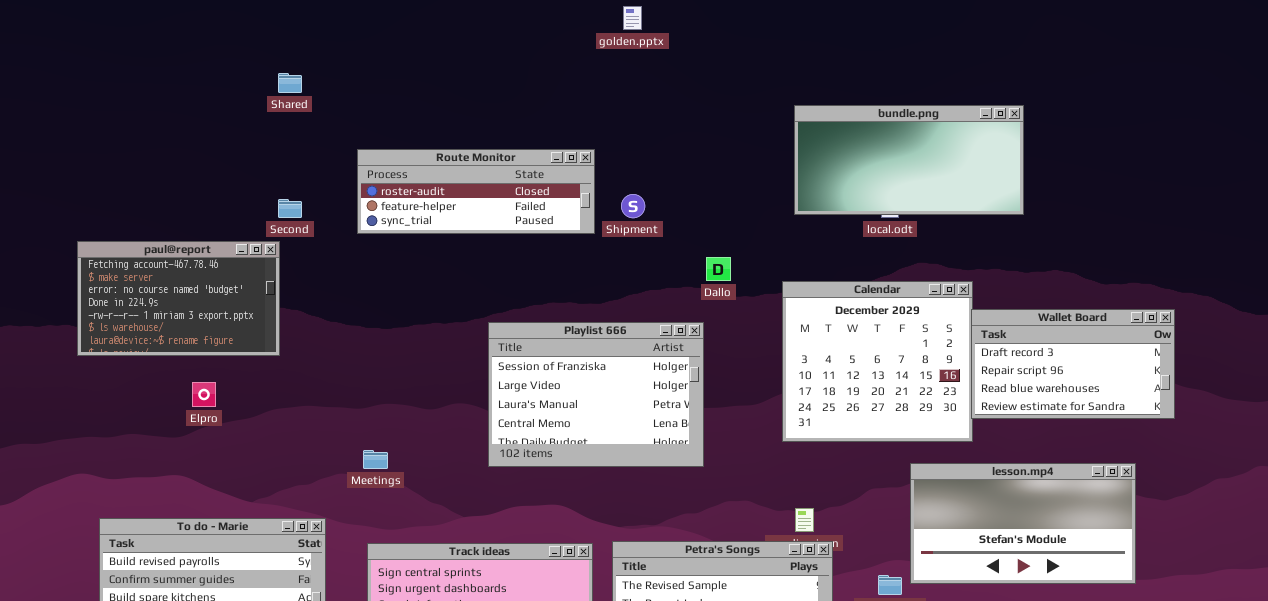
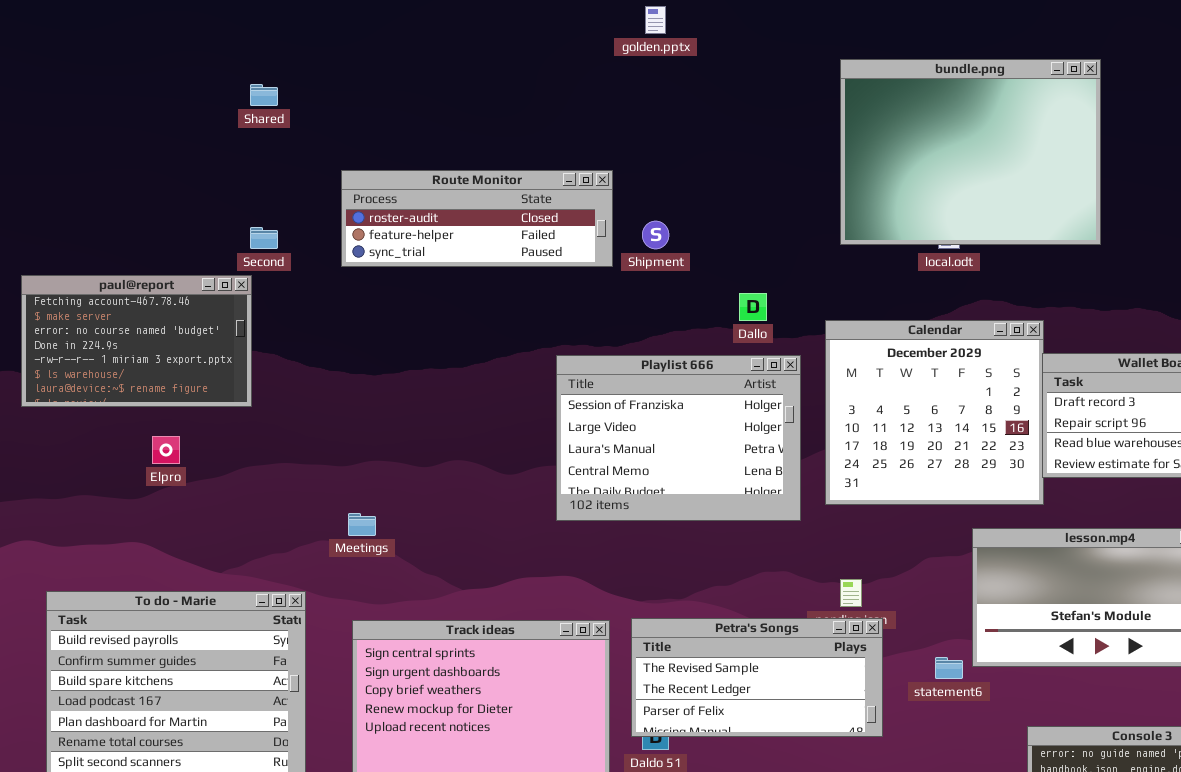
bundle.png: [794,105,1024,215] -> [840,59,1101,245], resized
Playlist 666: [488,322,704,467] -> [556,355,801,521], moved

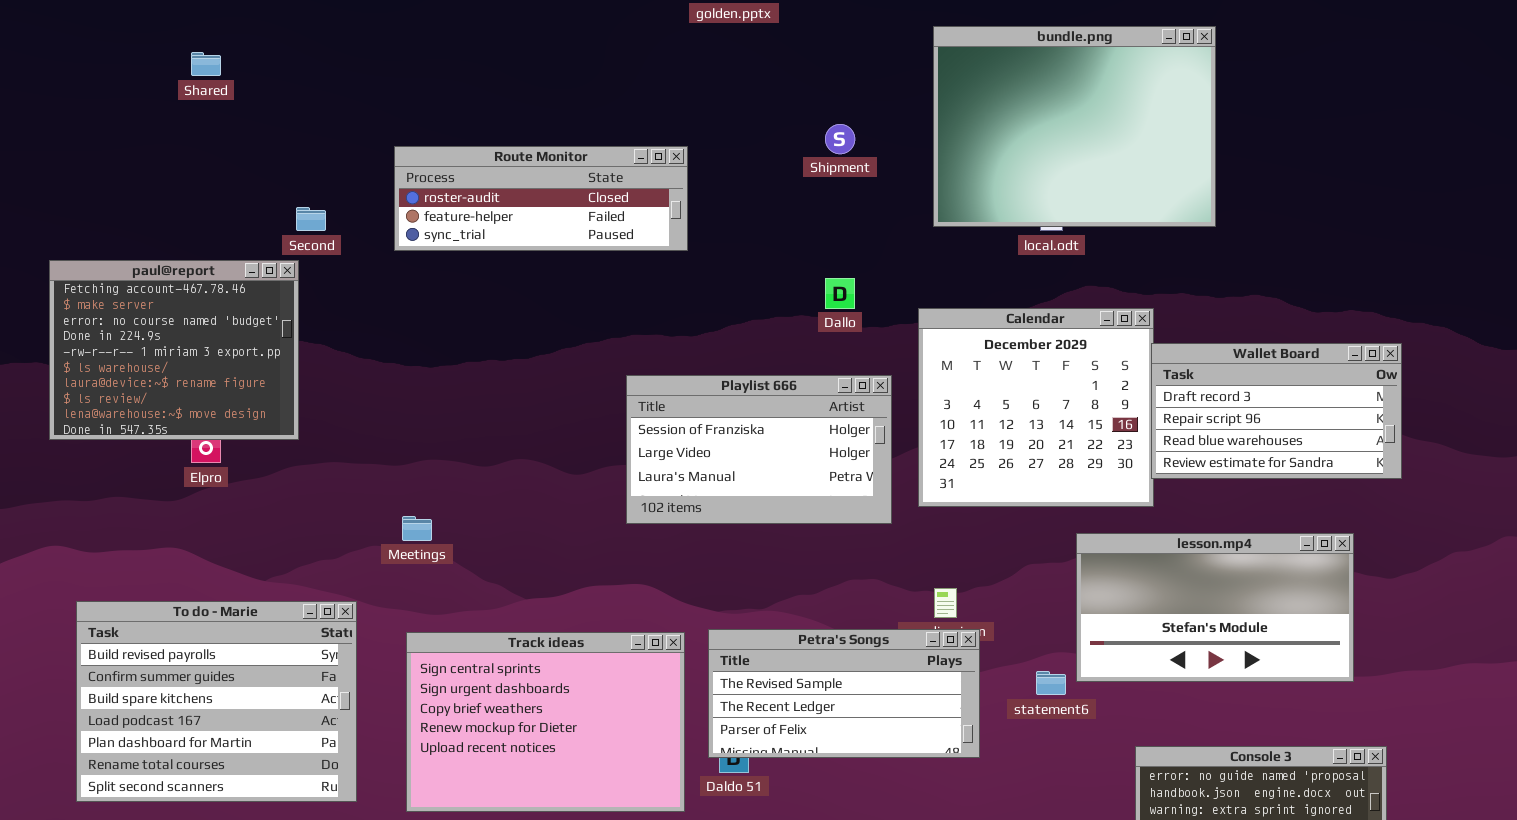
Shared: [250,84,278,106] -> [191,52,221,76], moved
Shipment: [642,221,669,249] -> [825,124,855,154], moved
paul@report: [21,275,252,407] -> [49,260,299,440], resized
Playlist 666: [556,355,801,521] -> [626,375,892,524], resized

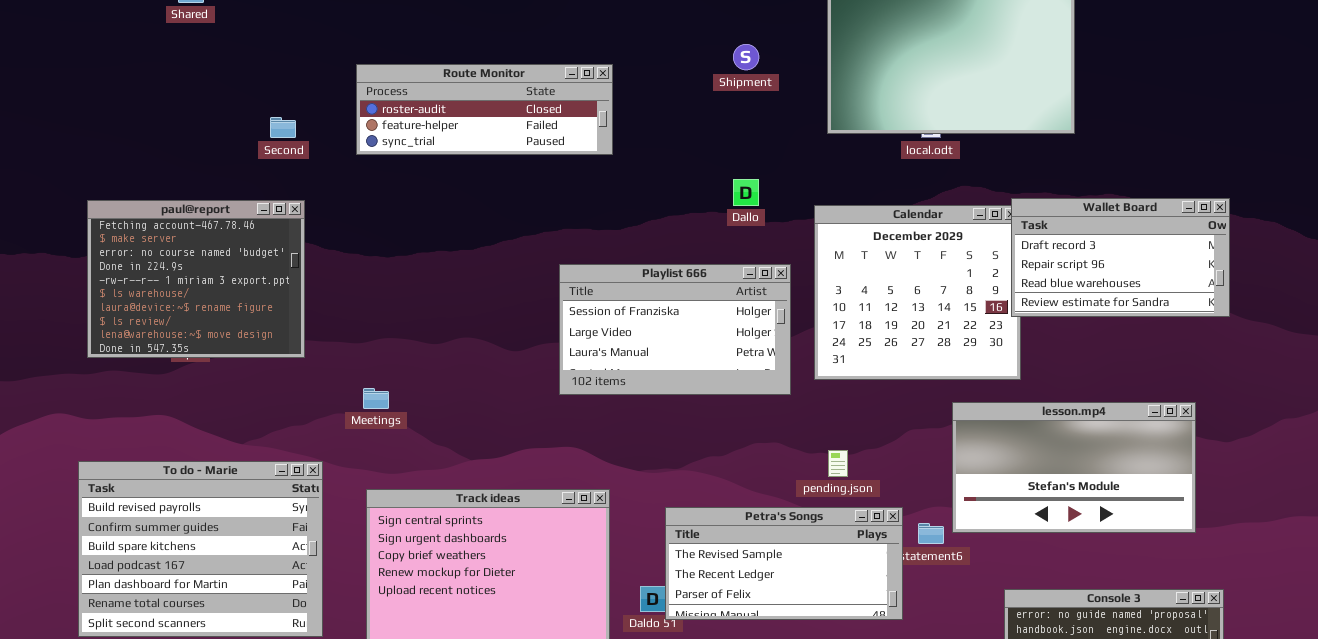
paul@report: [49,260,299,440] -> [87,200,305,358], moved
Wallet Board: [1151,343,1402,479] -> [1011,198,1230,317], moved
Petra's Songs: [708,629,980,758] -> [665,507,903,620], moved

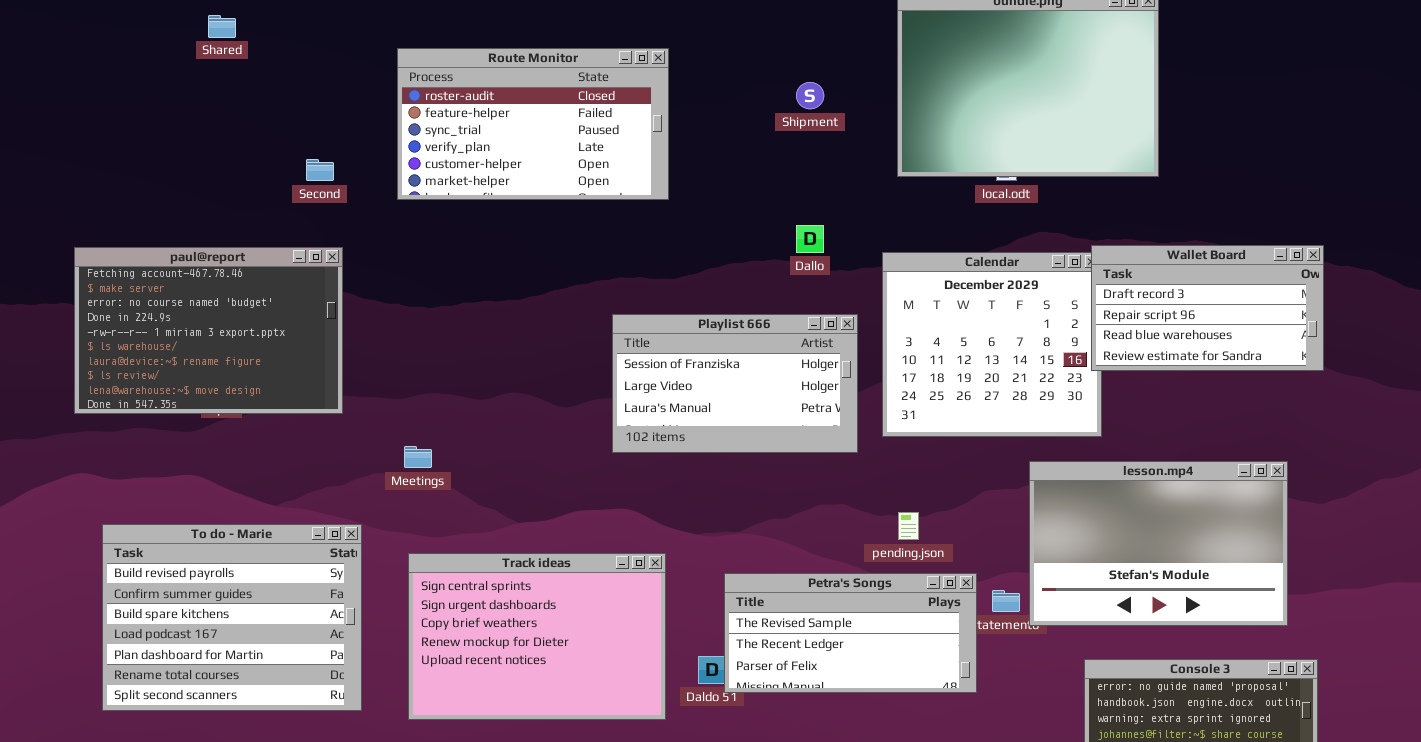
Route Monitor: [356,64,613,155] -> [397,48,669,200], resized
paul@report: [87,200,305,358] -> [74,247,343,414], resized
lesson.mp4: [952,402,1196,533] -> [1029,461,1288,626], resized

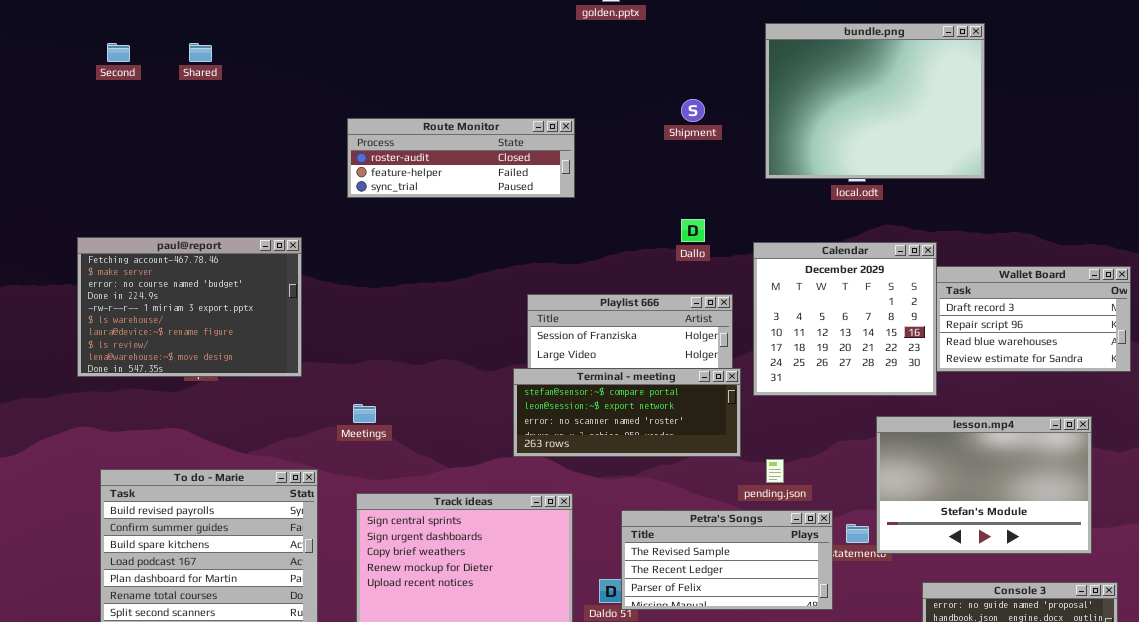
Route Monitor: [397,48,669,200] -> [347,118,575,198], resized
Second: [306,159,334,181] -> [107,43,130,62], moved
Wallet Board: [1091,245,1324,371] -> [936,266,1131,372], moved
Terminal - meeting: none -> [513,368,741,457], opened

